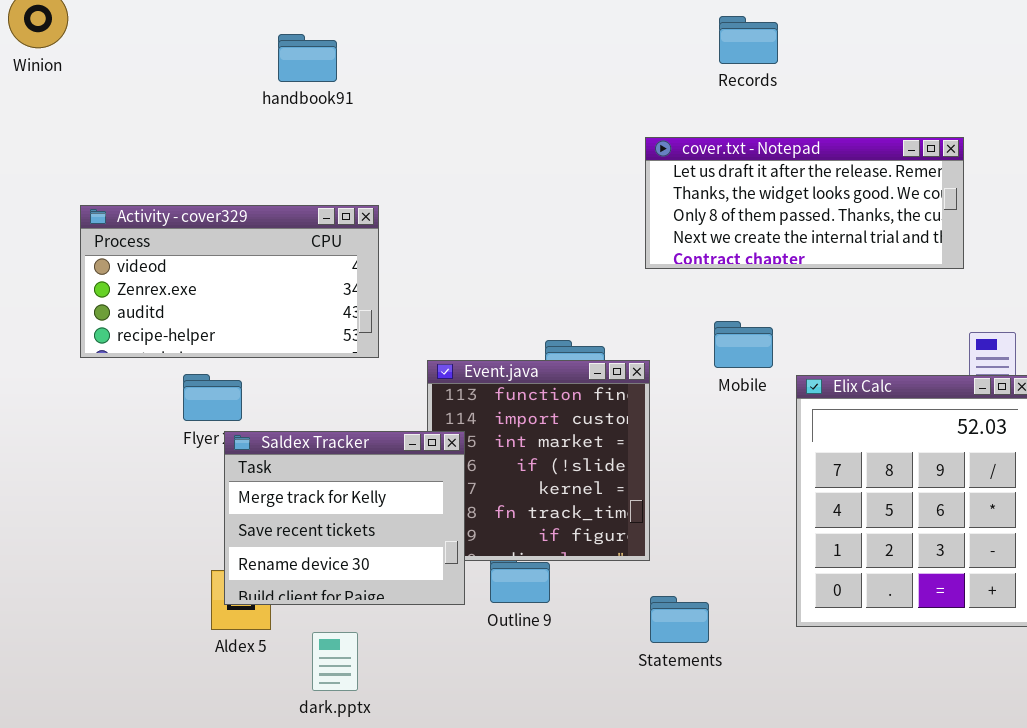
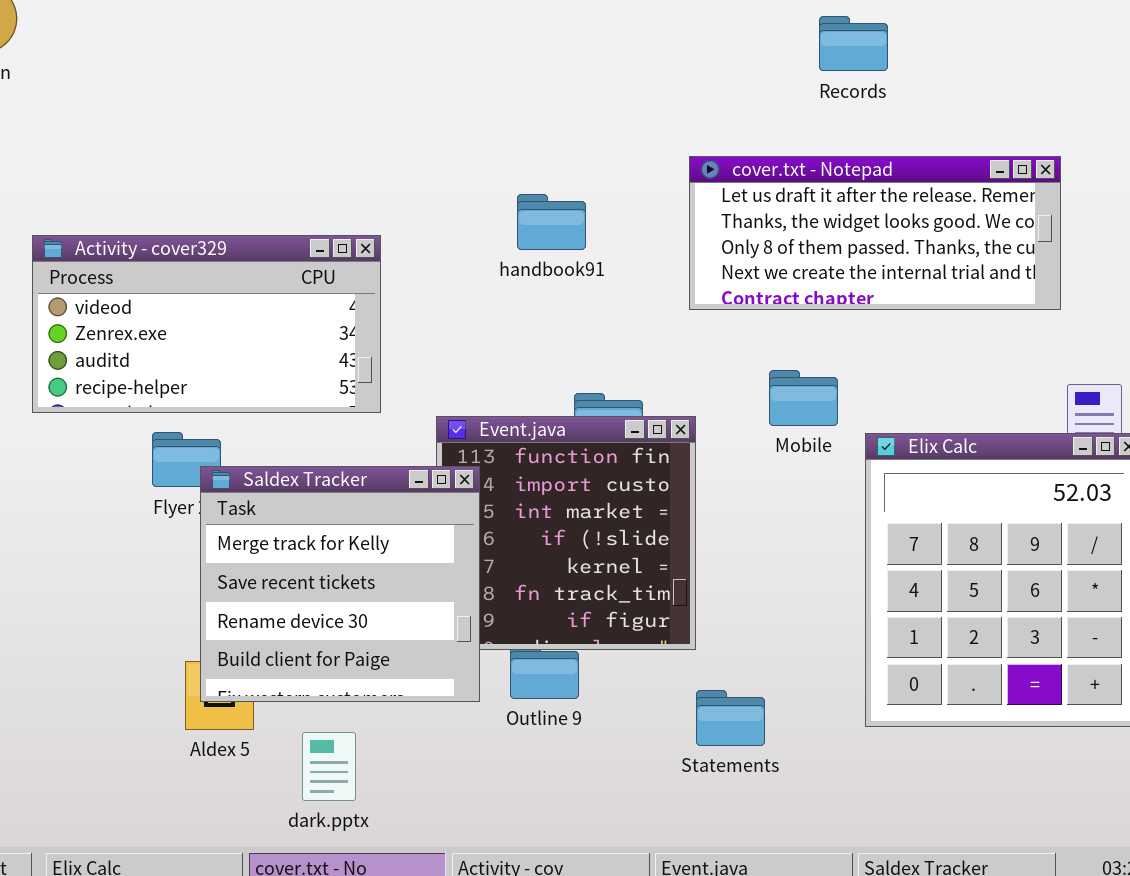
Records: [719,16,778,64] -> [819,16,888,71], moved
handbook91: [278,34,337,82] -> [517,194,586,250], moved
Saldex Tracker: [224,431,465,605] -> [200,466,480,702], resized

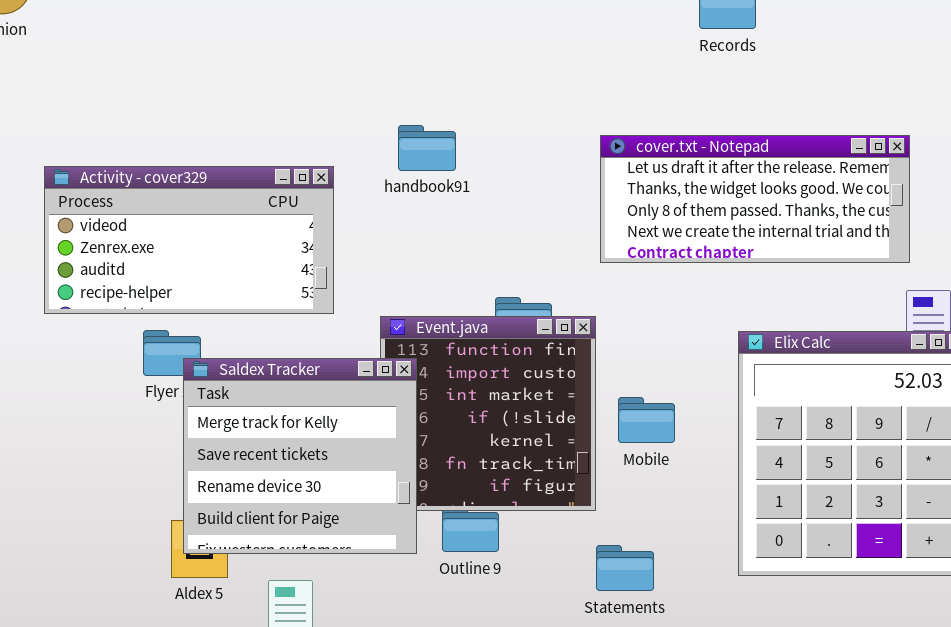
cover.txt - Notepad: [689,156,1061,310] -> [600,135,910,263], moved
handbook91: [517,194,586,250] -> [398,125,456,171], moved
Mobile: [769,370,838,426] -> [618,397,675,443], moved

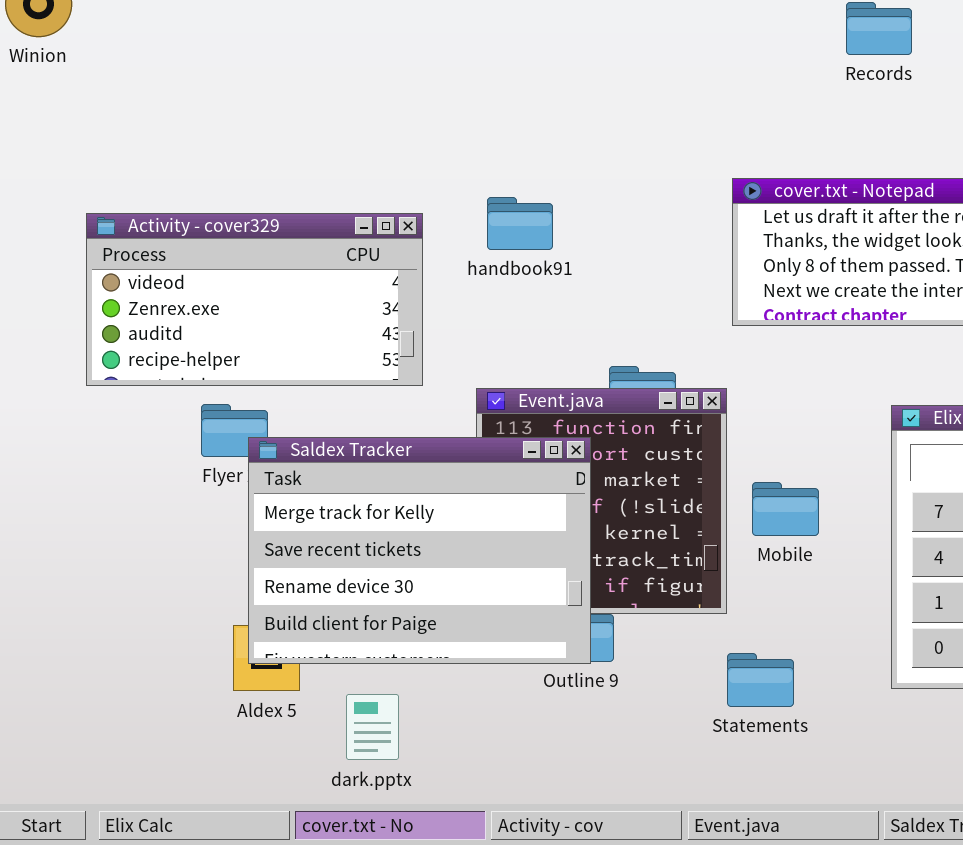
handbook91: [398,125,456,171] -> [487,197,553,250], moved
Saldex Tracker: [183,358,417,554] -> [248,437,591,664], resized

